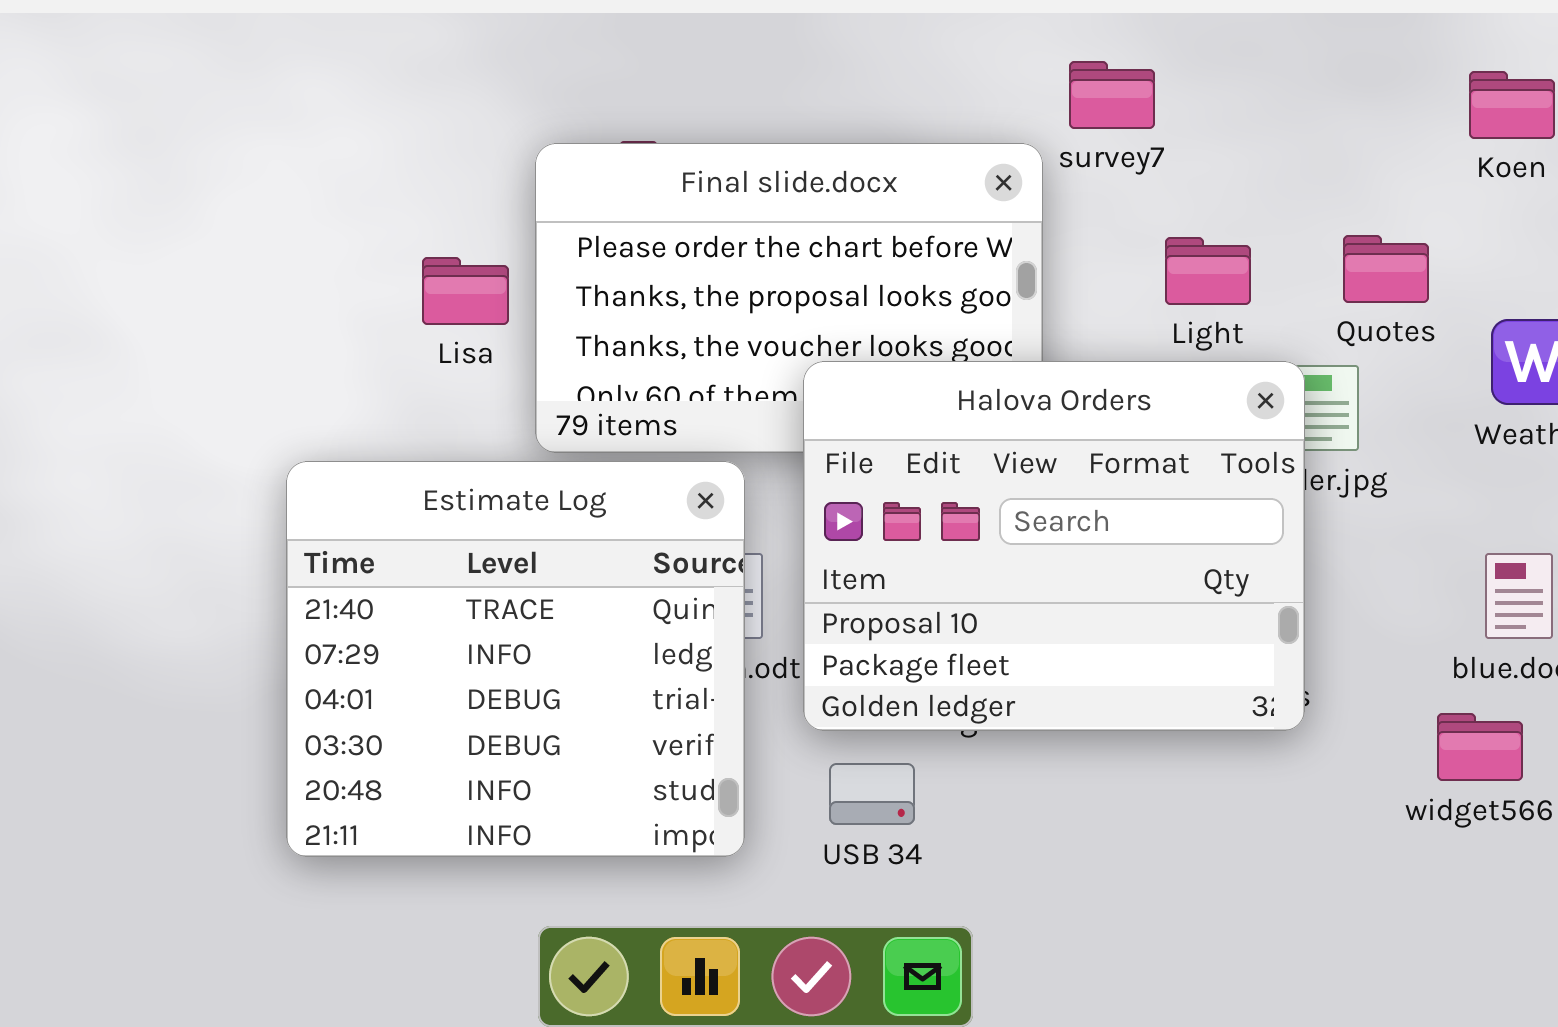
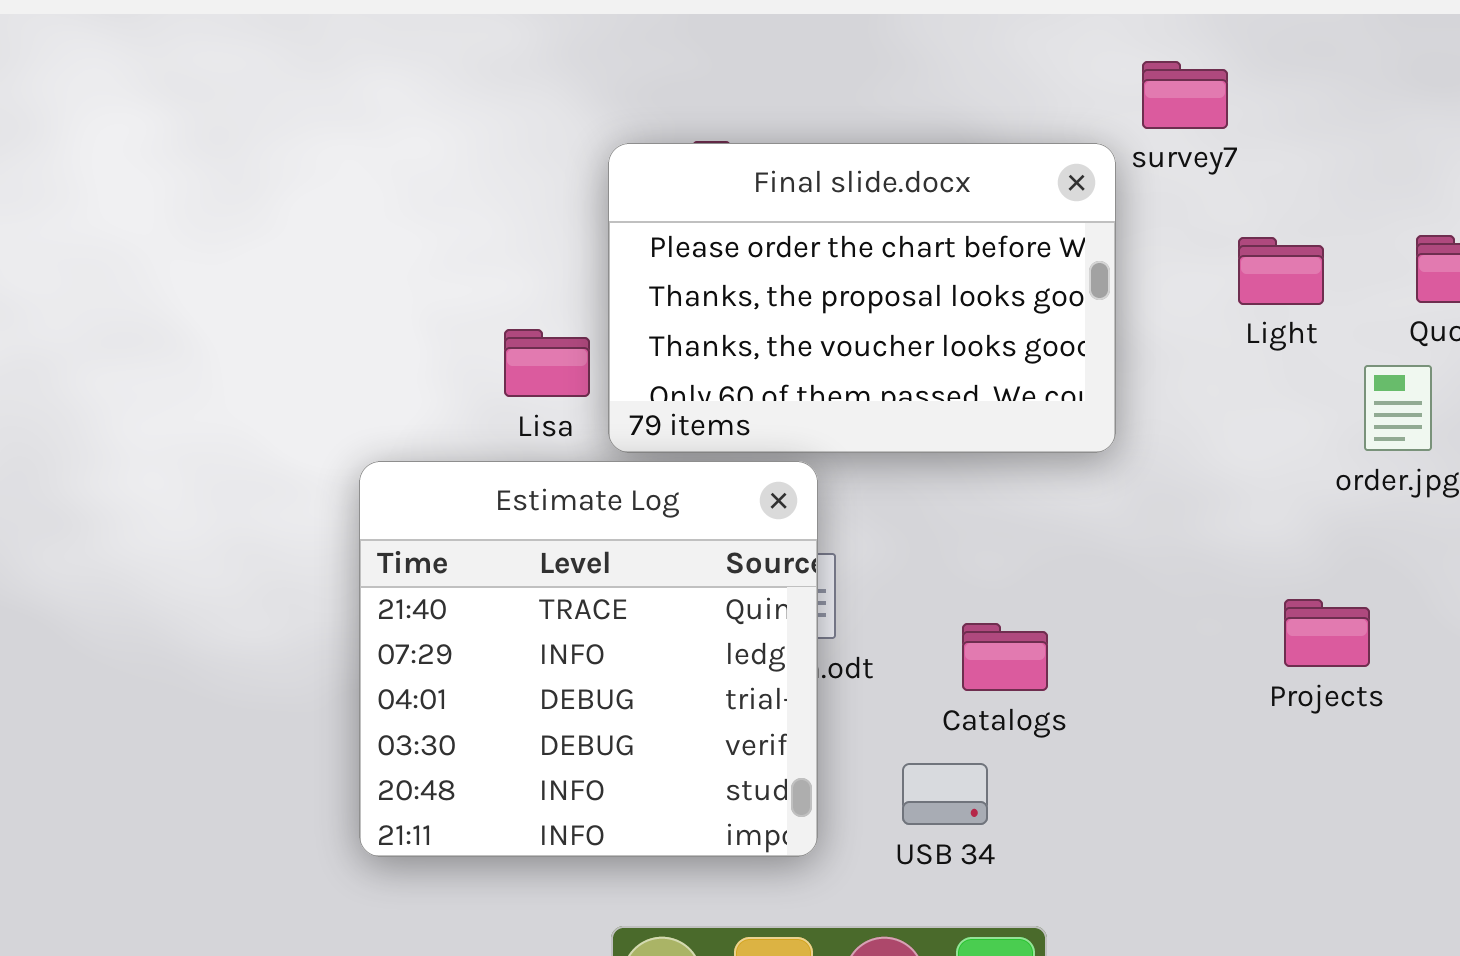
Lisa: [422,257,509,325] -> [504,329,590,397], moved
Halova Orders: [803,361,1305,731] -> none, closed

